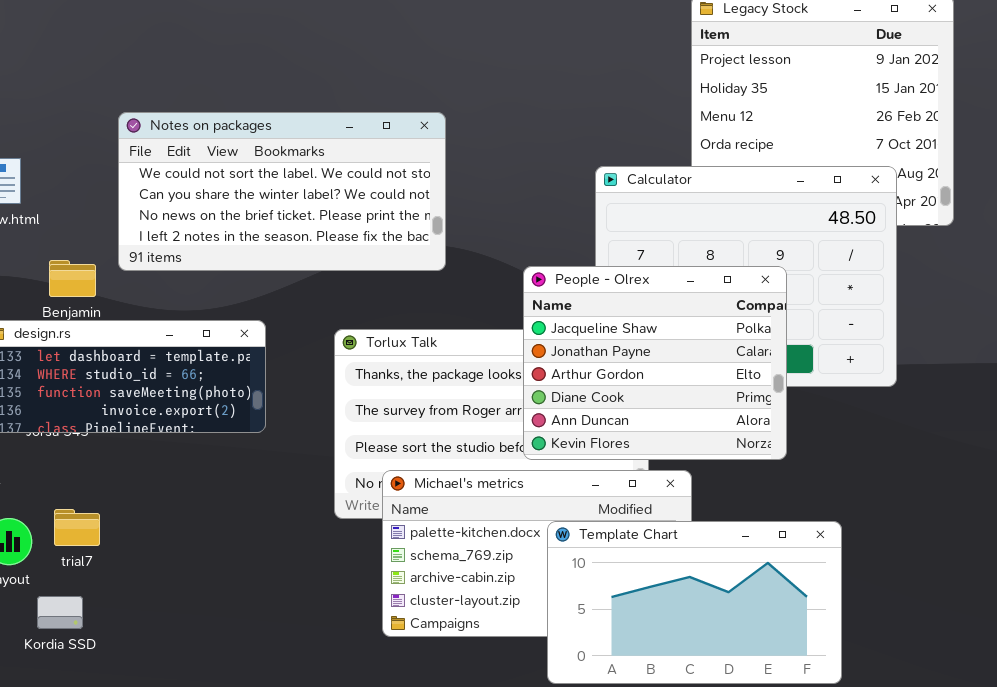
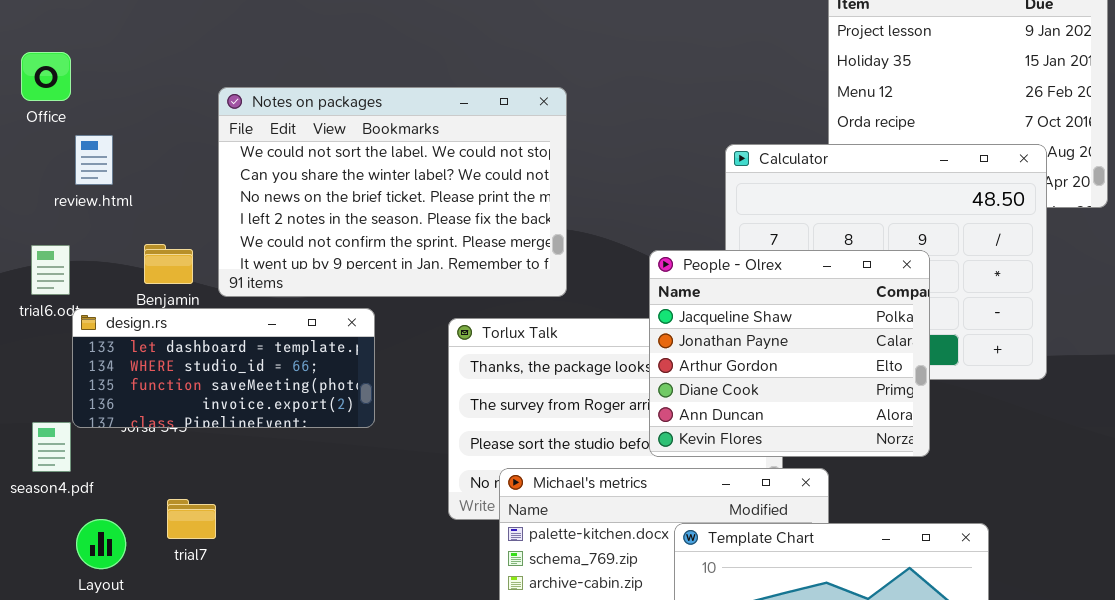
Notes on packages: [118,112,446,271] -> [218,87,567,297], resized
trial7: [54,509,100,546] -> [167,499,216,539], moved

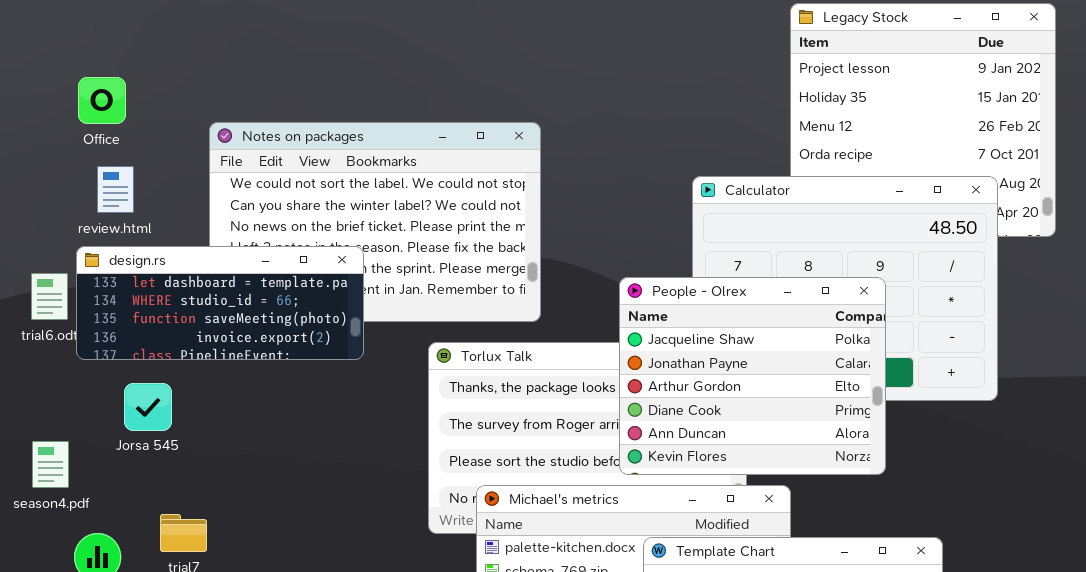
Office: [21,52,71,101] -> [78,77,126,124], moved
review.html: [75,135,113,185] -> [97,166,134,213], moved
design.rs: [72,308,375,428] -> [76,246,364,360], moved

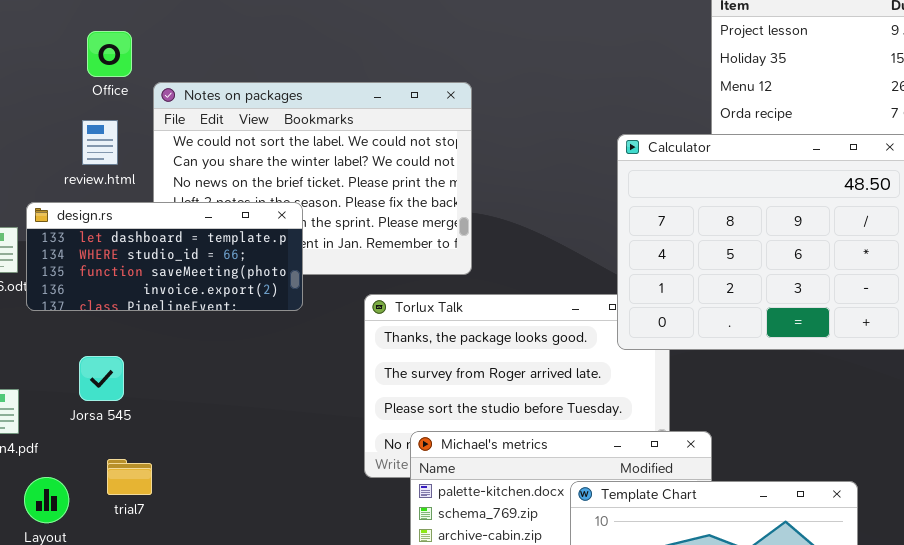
Office: [78,77,126,124] -> [87,31,132,77], moved
review.html: [97,166,134,213] -> [82,120,118,165], moved
People - Olrex: [619,277,886,475] -> none, closed
Jorsa 545: [124,383,172,431] -> [79,356,124,401], moved

